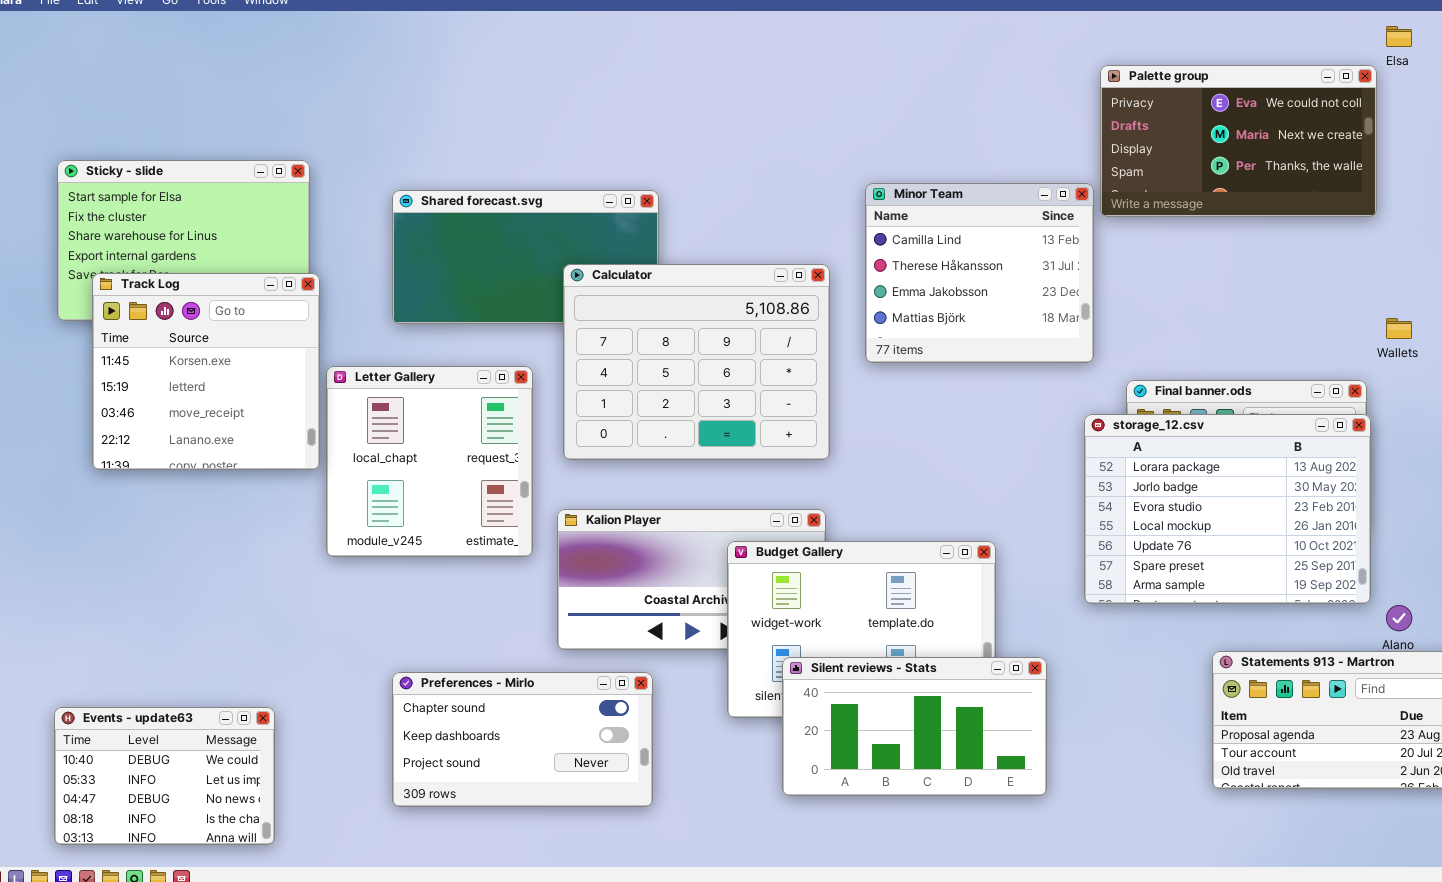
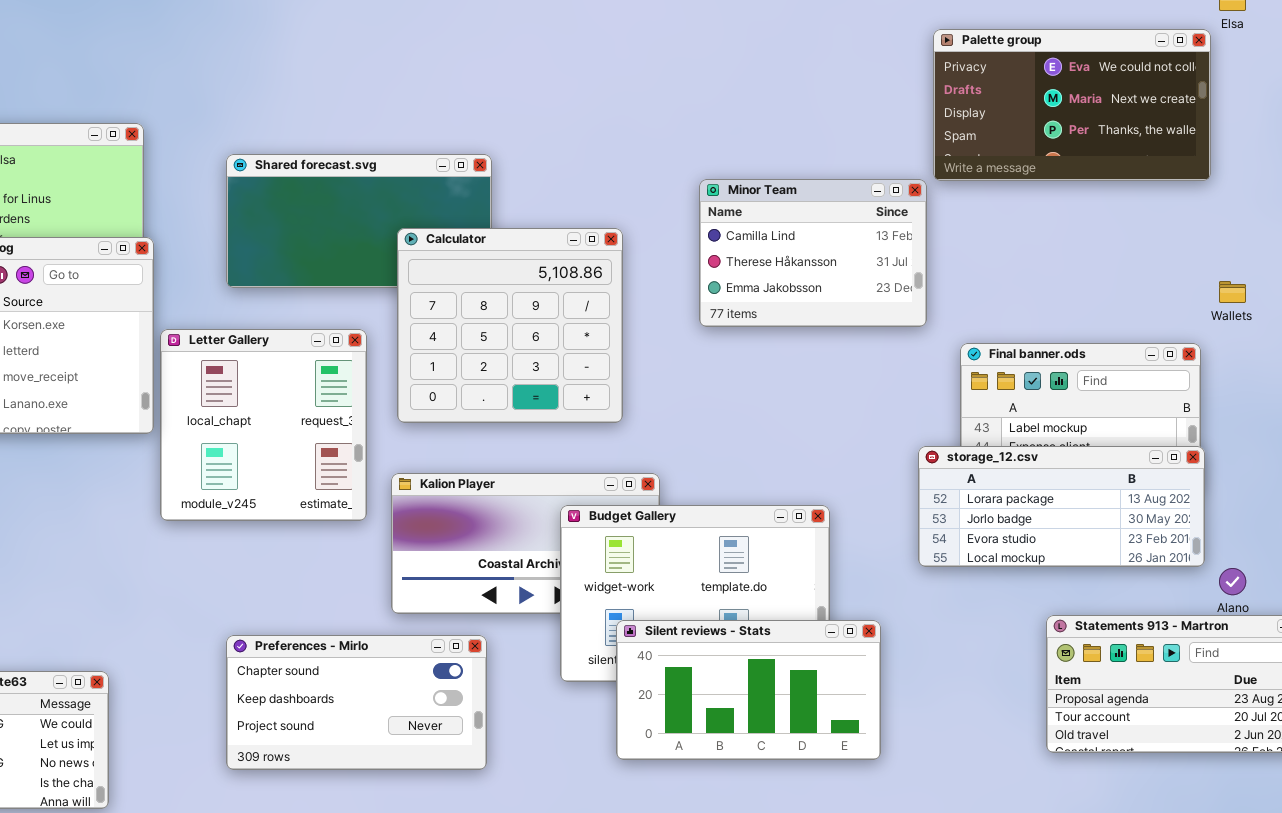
Minor Team: [865,183,1094,363] -> [699,179,927,327], resized
Calculator: [563,264,830,460] -> [397,228,623,423], resized
storage_12.csv: [1084,414,1371,604] -> [918,446,1205,567], resized

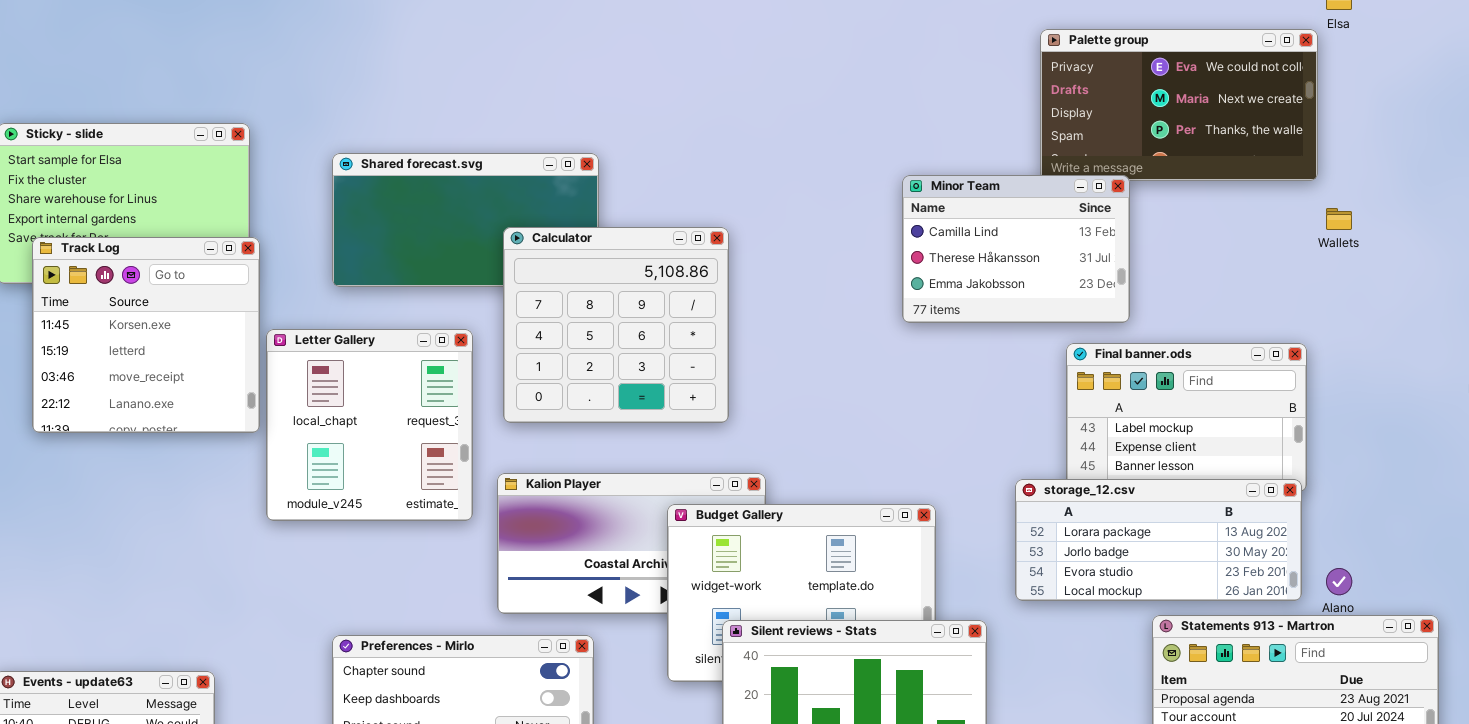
Minor Team: [699,179,927,327] -> [902,175,1130,323], moved
Wallets: [1219,281,1246,303] -> [1326,208,1352,230], moved
storage_12.csv: [918,446,1205,567] -> [1015,479,1302,601], moved

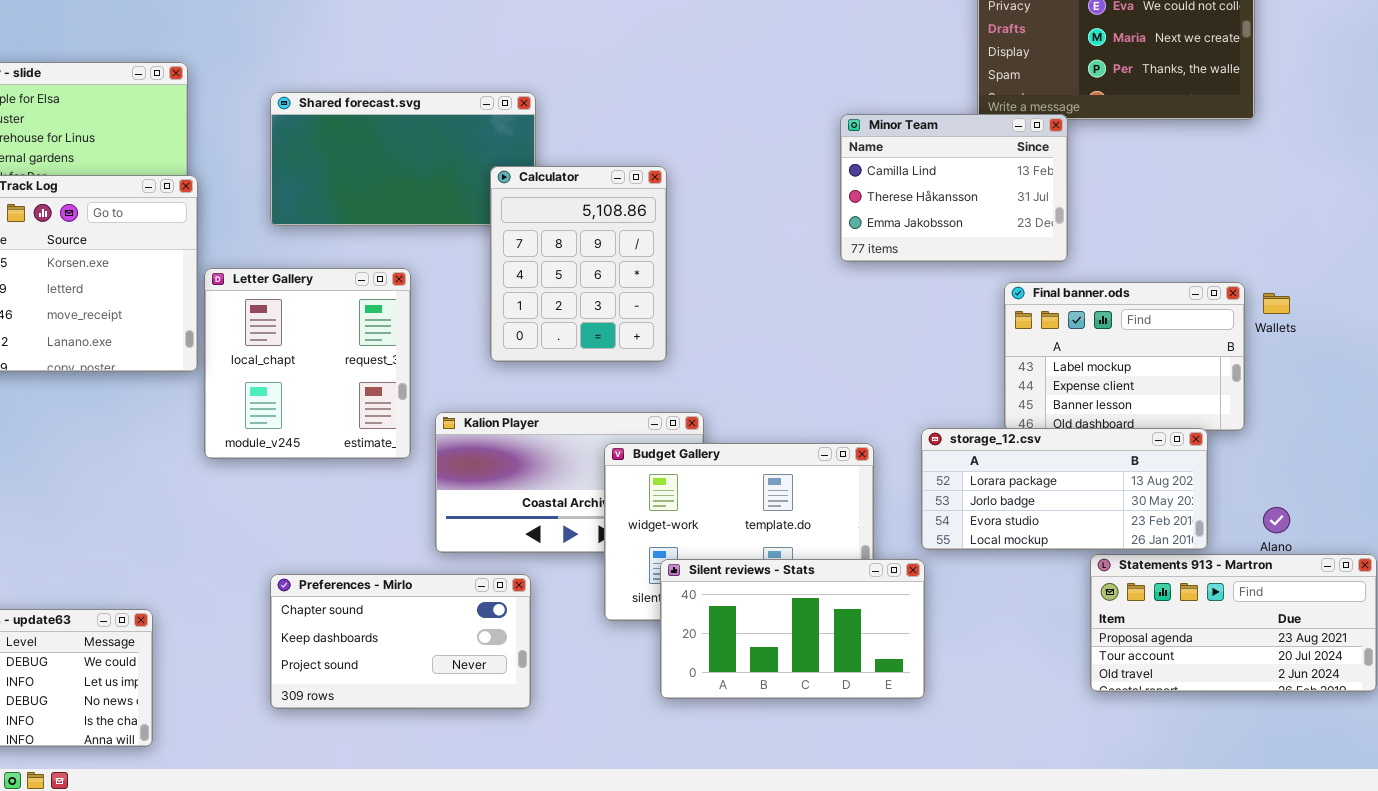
Wallets: [1326,208,1352,230] -> [1263,293,1290,314], moved
Calculator: [503,227,729,423] -> [490,166,667,362], resized
storage_12.csv: [1015,479,1302,601] -> [921,428,1208,550], moved

